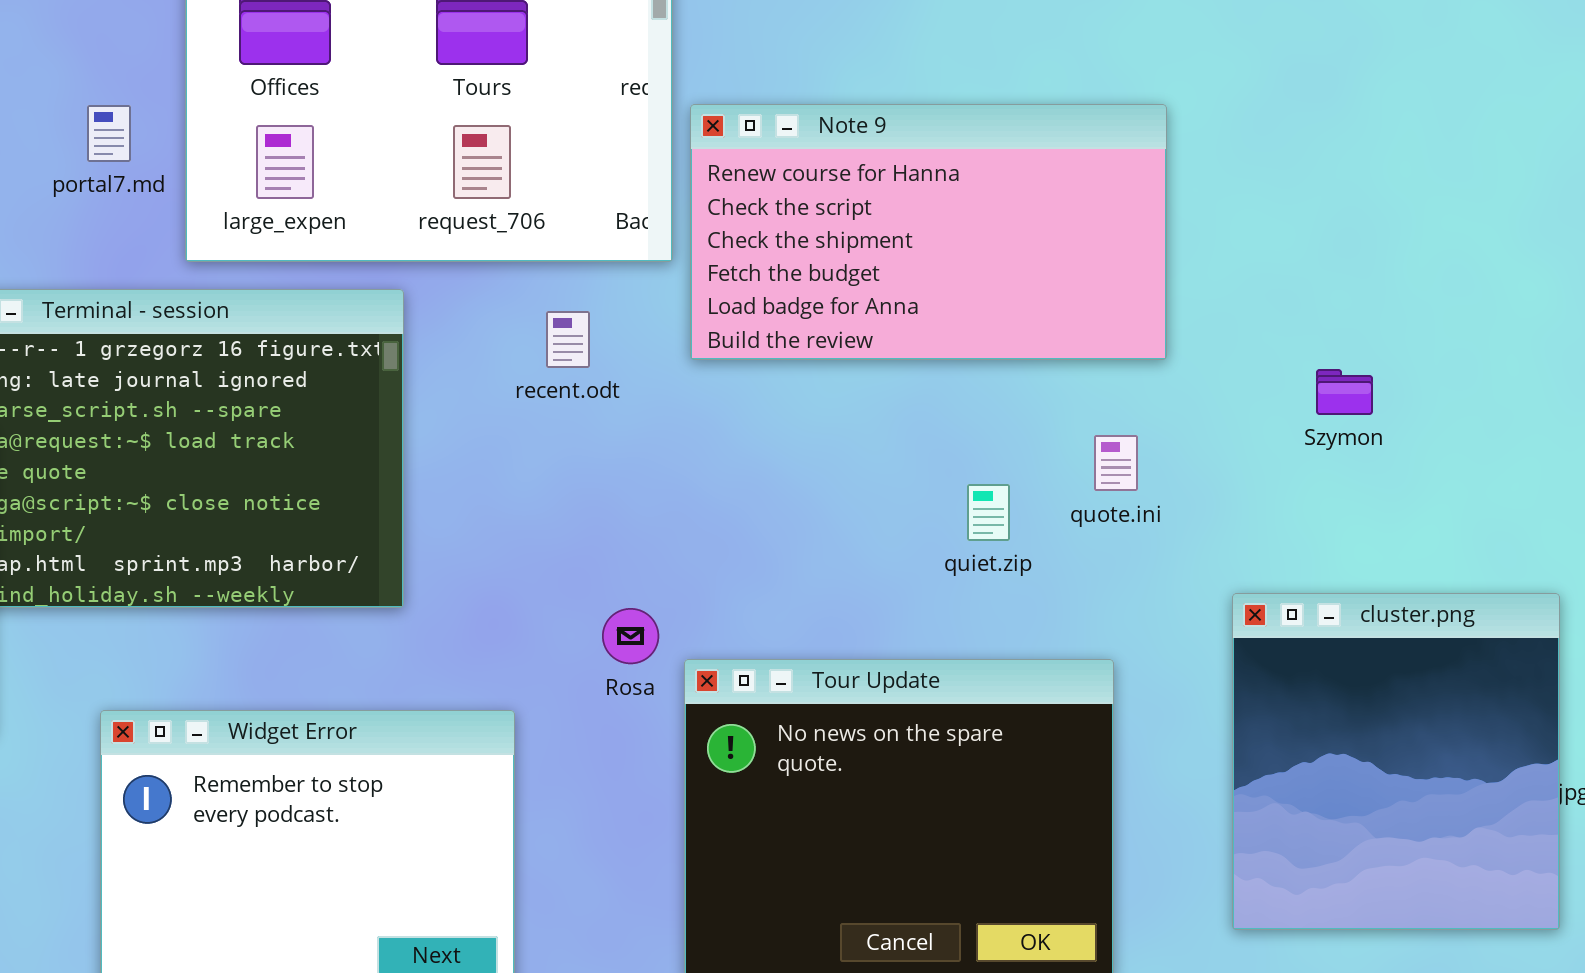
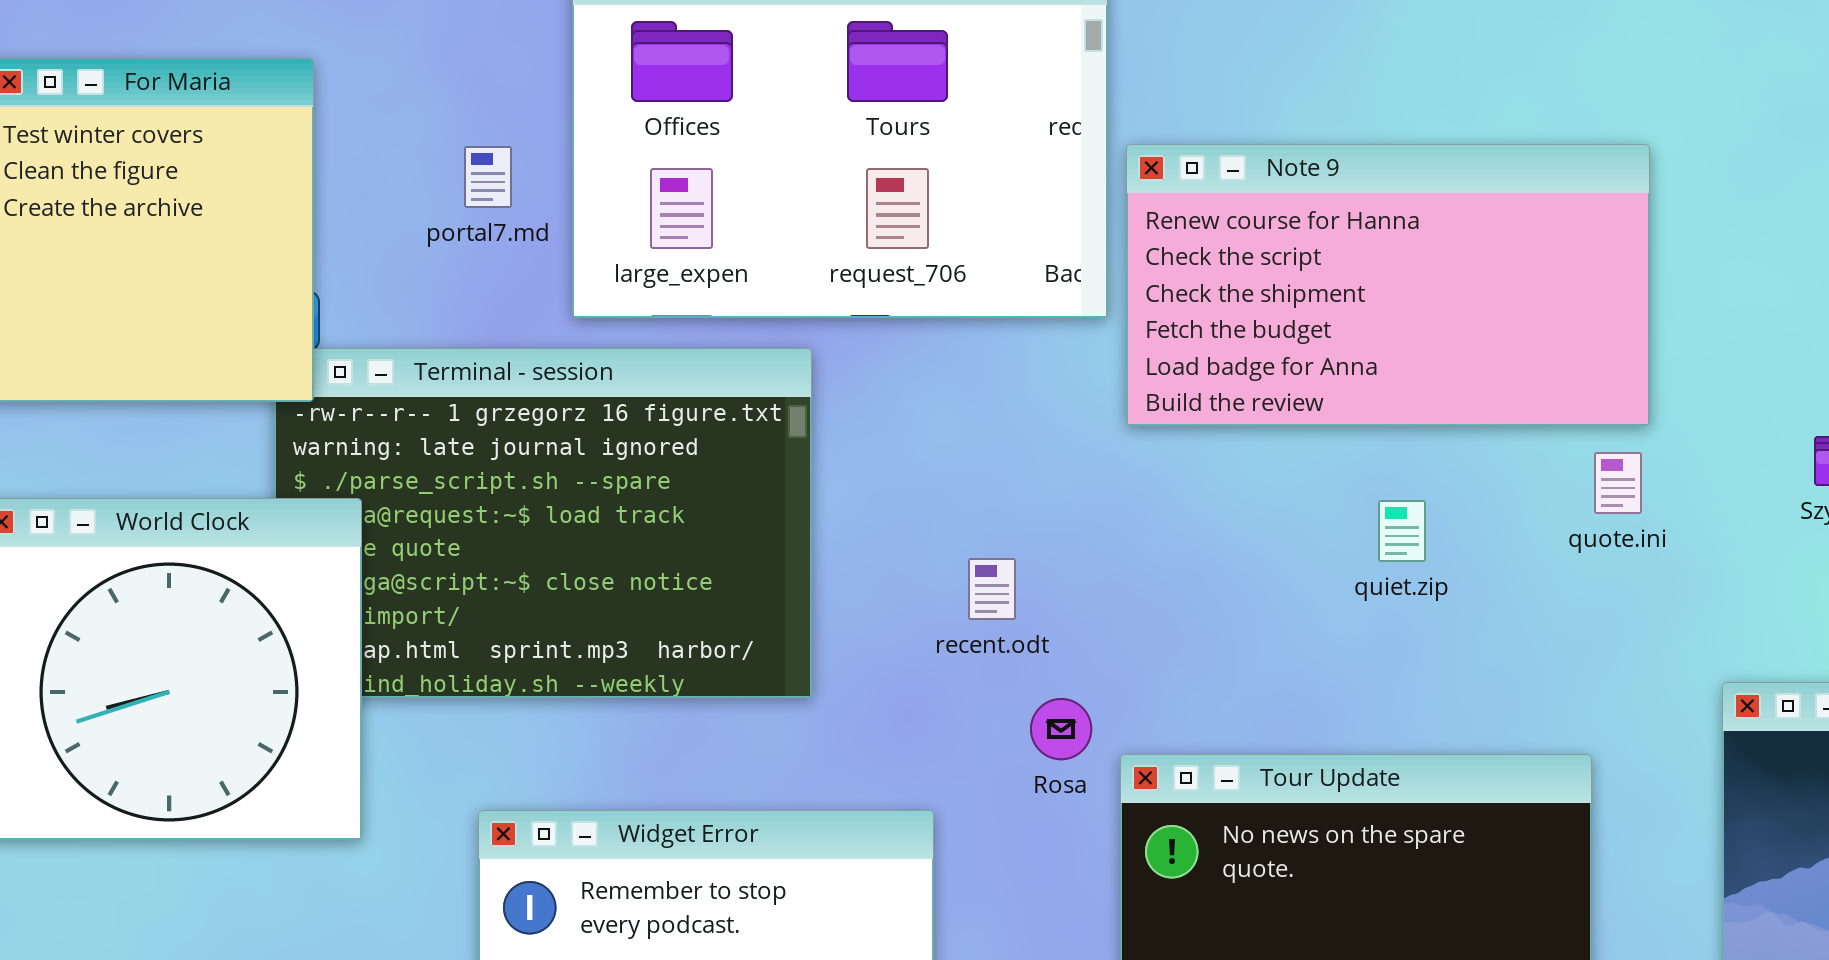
recent.odt: [546,311,590,368] -> [968,558,1016,620], moved
quote.ini: [1094,435,1138,491] -> [1594,452,1642,514], moved
quiet.zip: [967,484,1010,541] -> [1378,500,1426,562], moved

